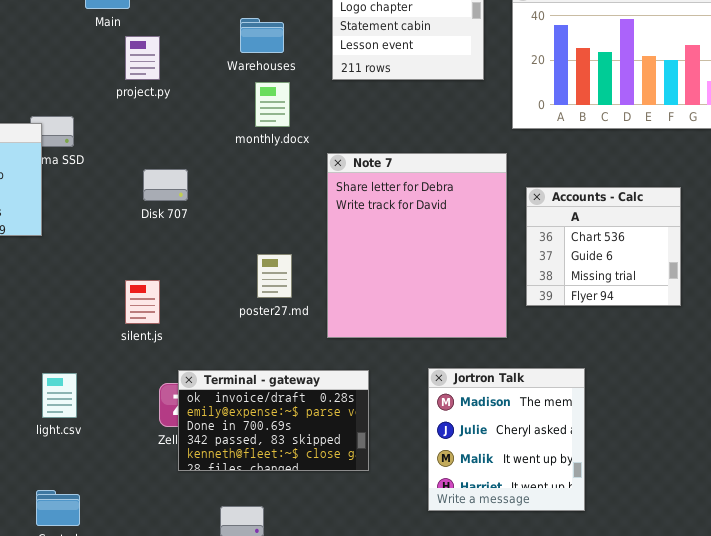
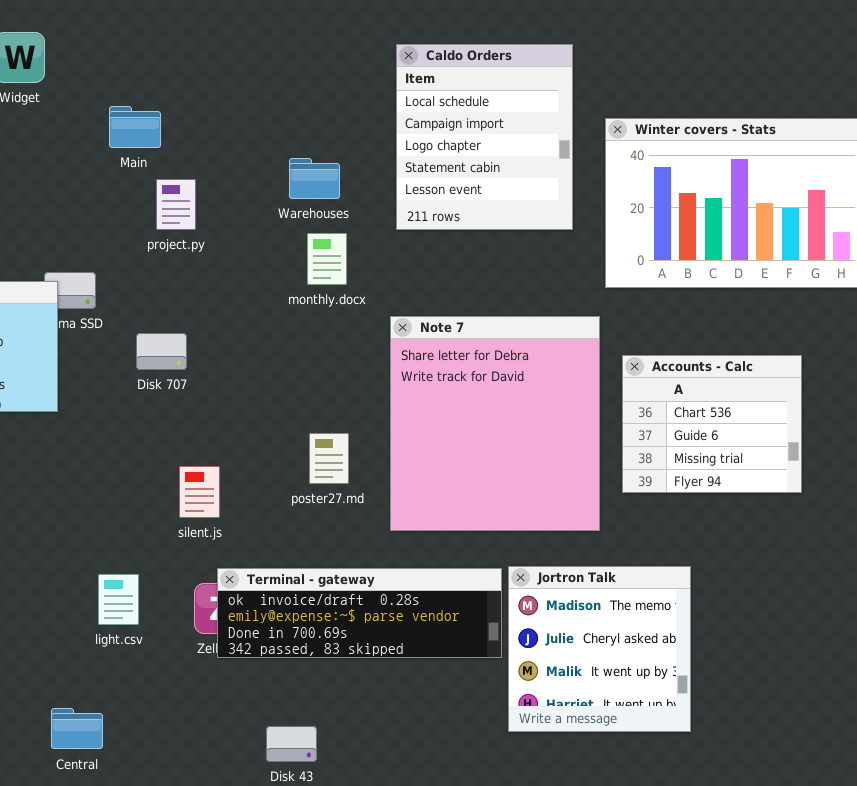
Disk 707: [143,169,188,201] -> [136,333,187,370], moved
silent.js: [125,280,160,324] -> [179,466,220,518], moved
Terminal - gateway: [178,370,369,471] -> [217,568,502,658], resized
light.csv: [42,373,77,418] -> [98,574,139,625], moved

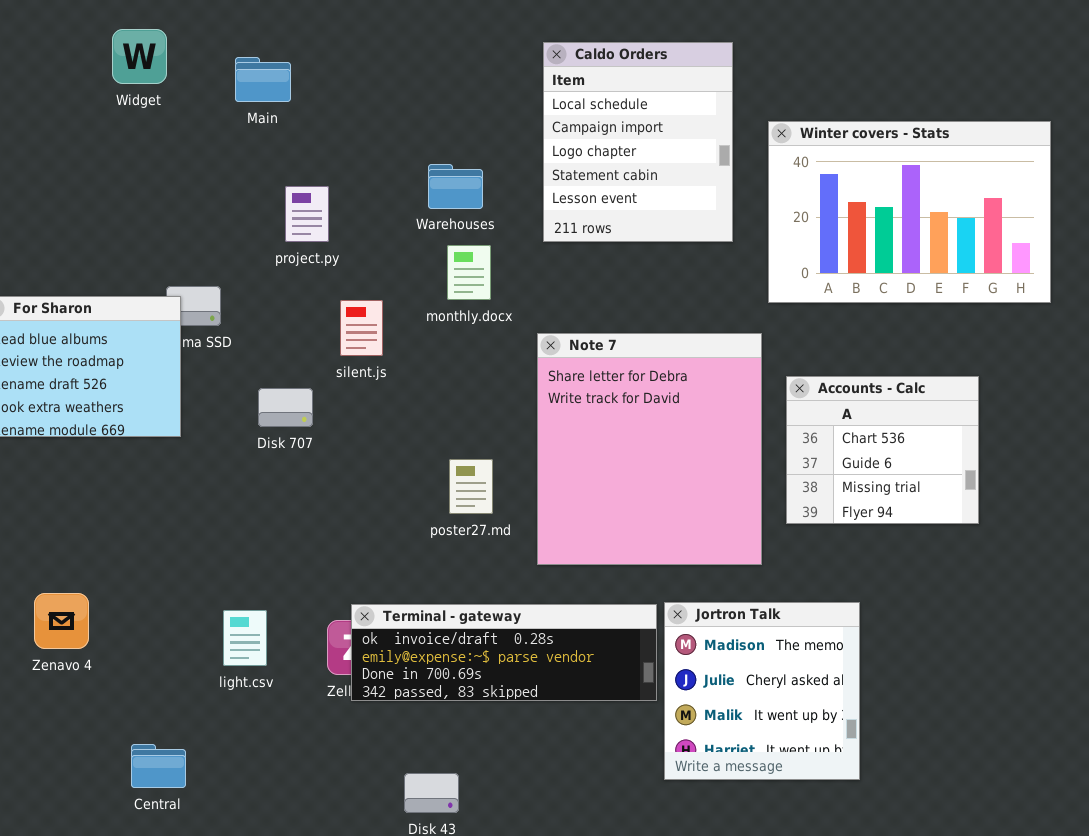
Main: [109,106,161,148] -> [235,57,291,102], moved
Disk 707: [136,333,187,370] -> [258,388,313,427], moved
silent.js: [179,466,220,518] -> [340,300,383,356], moved
Central: [51,708,103,749] -> [131,744,186,788], moved

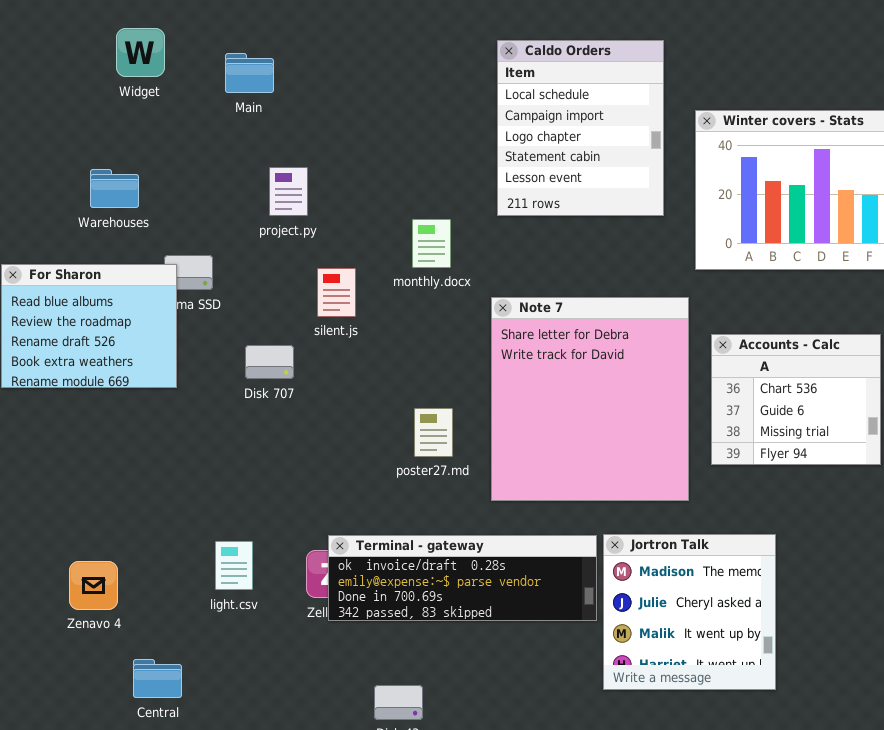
Warehouses: [428,164,483,209] -> [90,169,139,208], moved
Zenavo 4: [34,593,89,649] -> [69,561,118,610], moved

